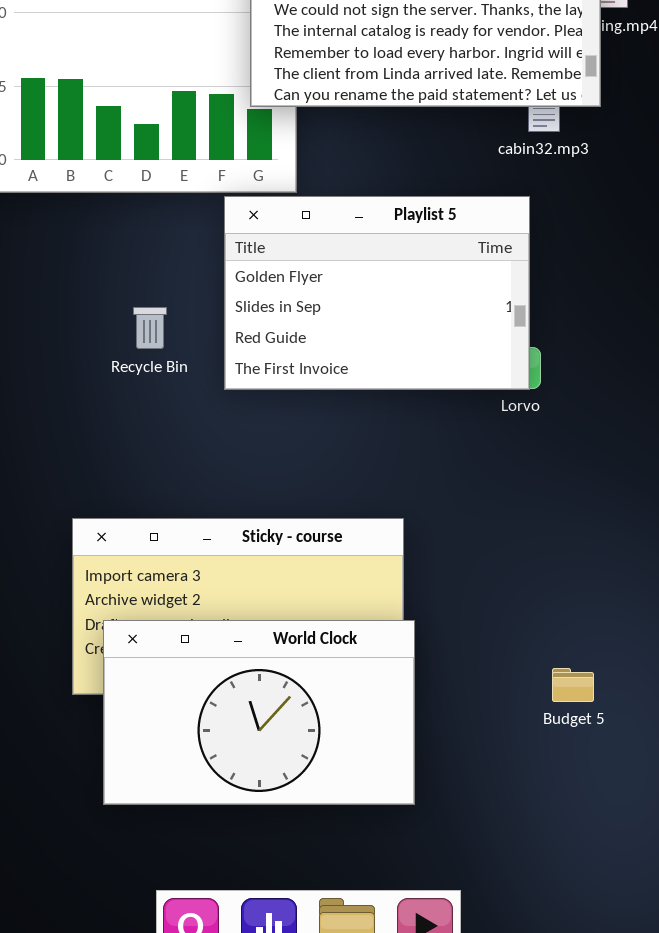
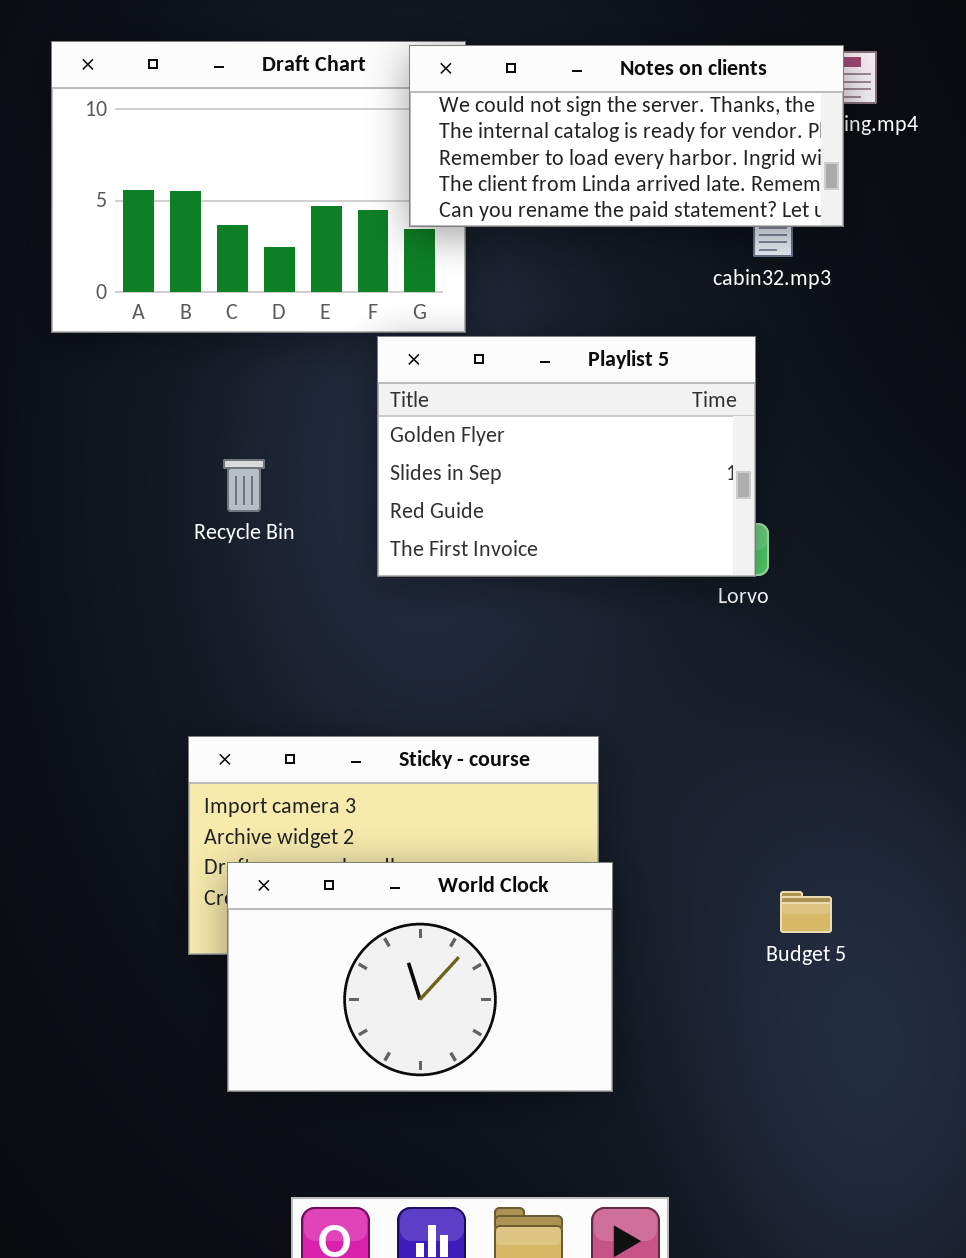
Recycle Bin: [133,307,167,349] -> [223,459,265,512], moved
Budget 5: [552,668,594,702] -> [780,891,832,933], moved

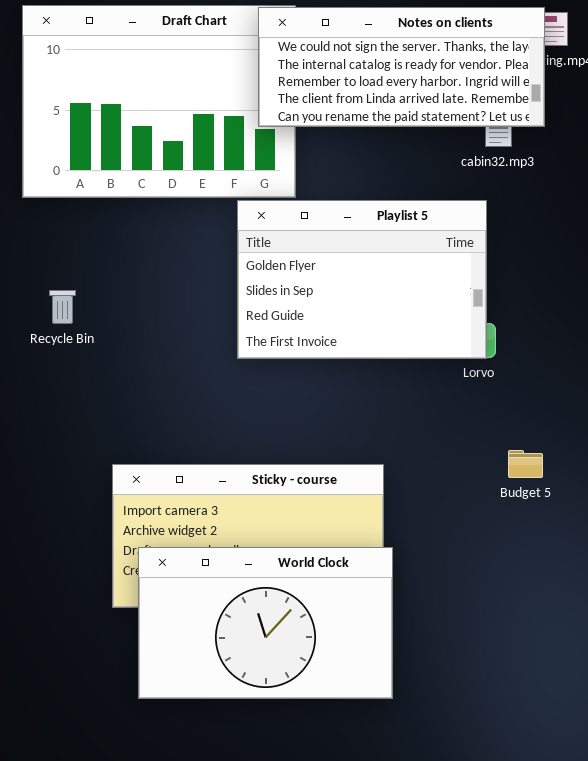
Recycle Bin: [223,459,265,512] -> [49,290,76,324], moved
Budget 5: [780,891,832,933] -> [508,450,543,478], moved

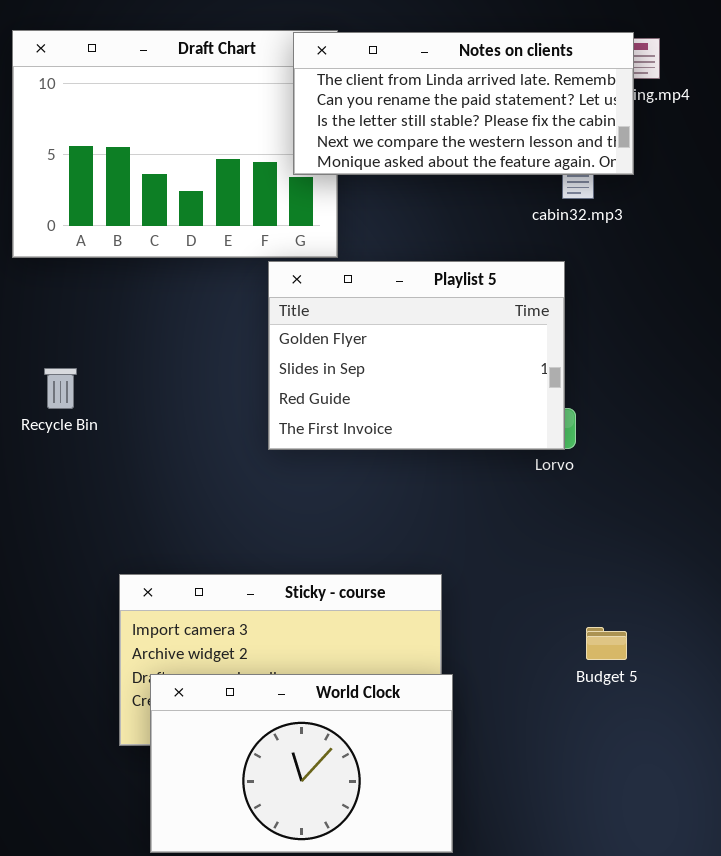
Notes on clients: [258,7,545,127] -> [293,32,634,175], scrolled down 3 rows
Budget 5: [508,450,543,478] -> [586,627,627,660], moved

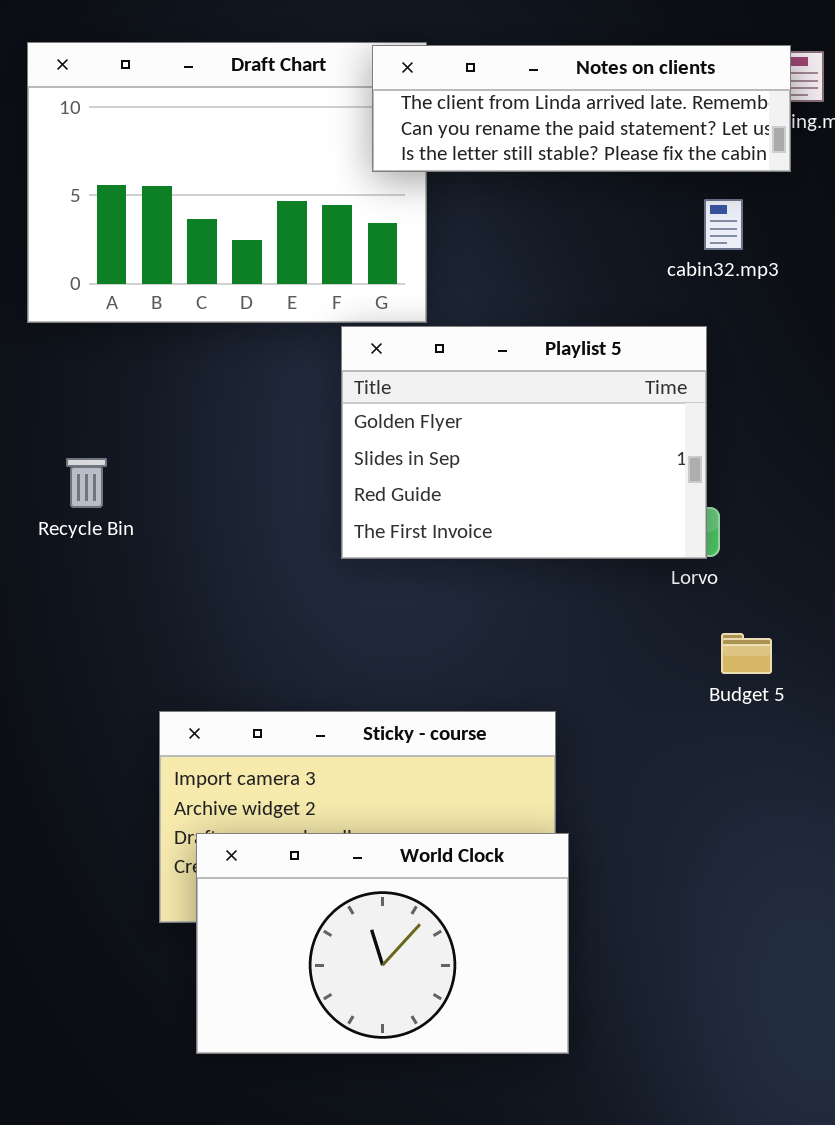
Notes on clients: [293,32,634,175] -> [372,45,791,172], resized
Budget 5: [586,627,627,660] -> [721,633,772,674], moved

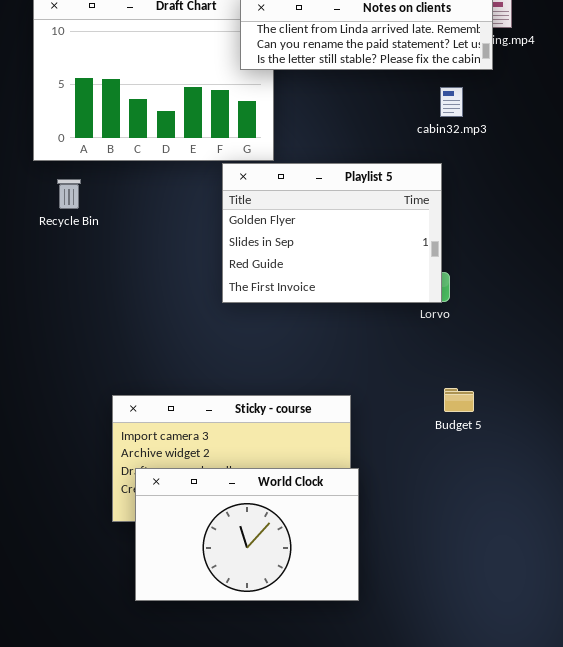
Recycle Bin: [66,458,107,508] -> [57,179,81,209], moved
Budget 5: [721,633,772,674] -> [444,388,474,412], moved

